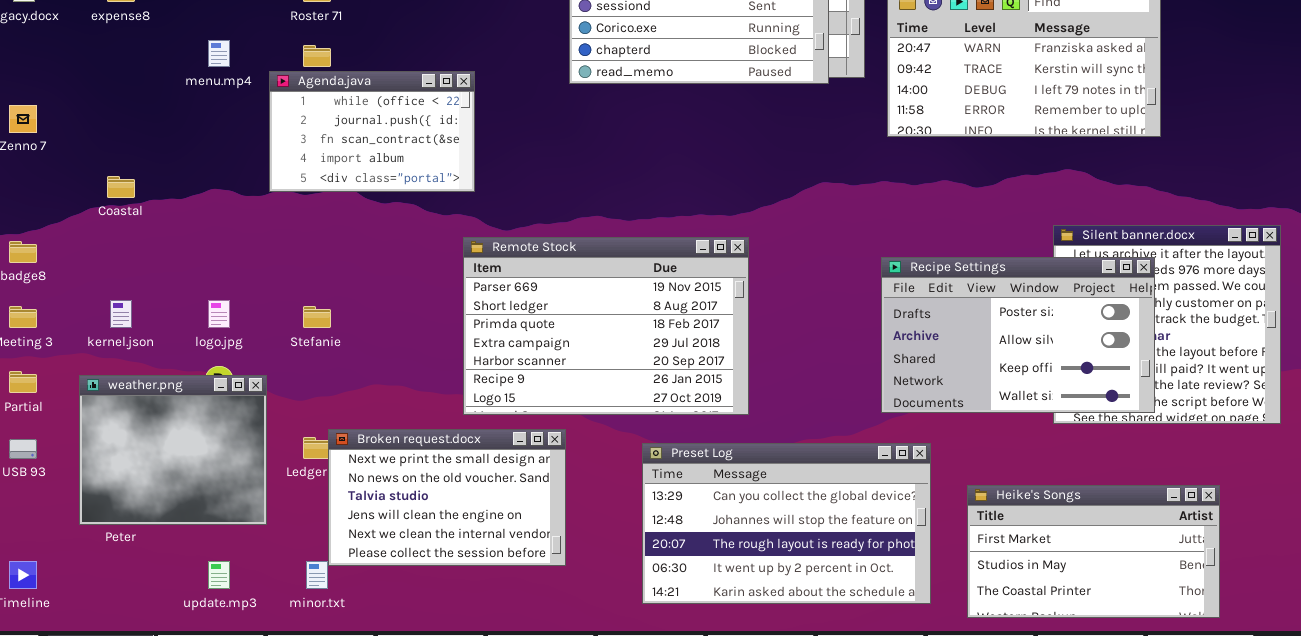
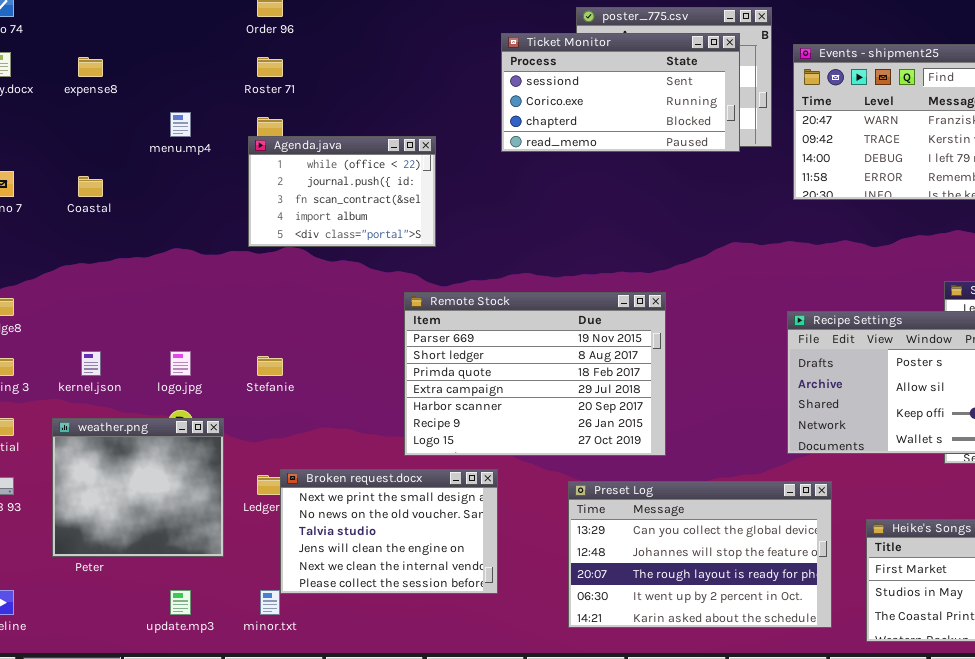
Agenda.java: [269,71,475,192] -> [248,136,436,247], moved
Coastal: [107,176,135,198] -> [78,176,103,197], moved

